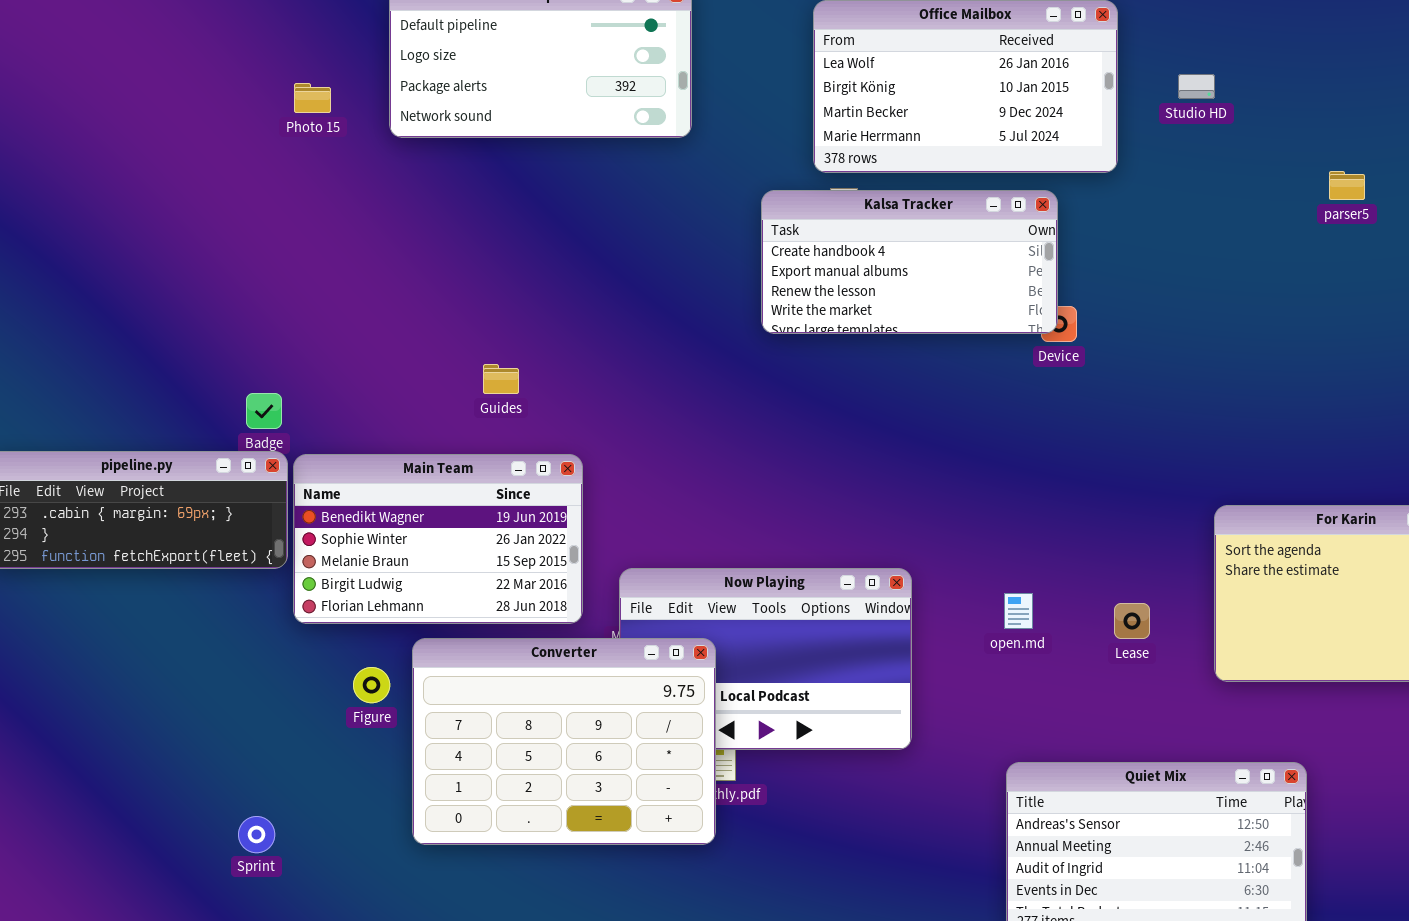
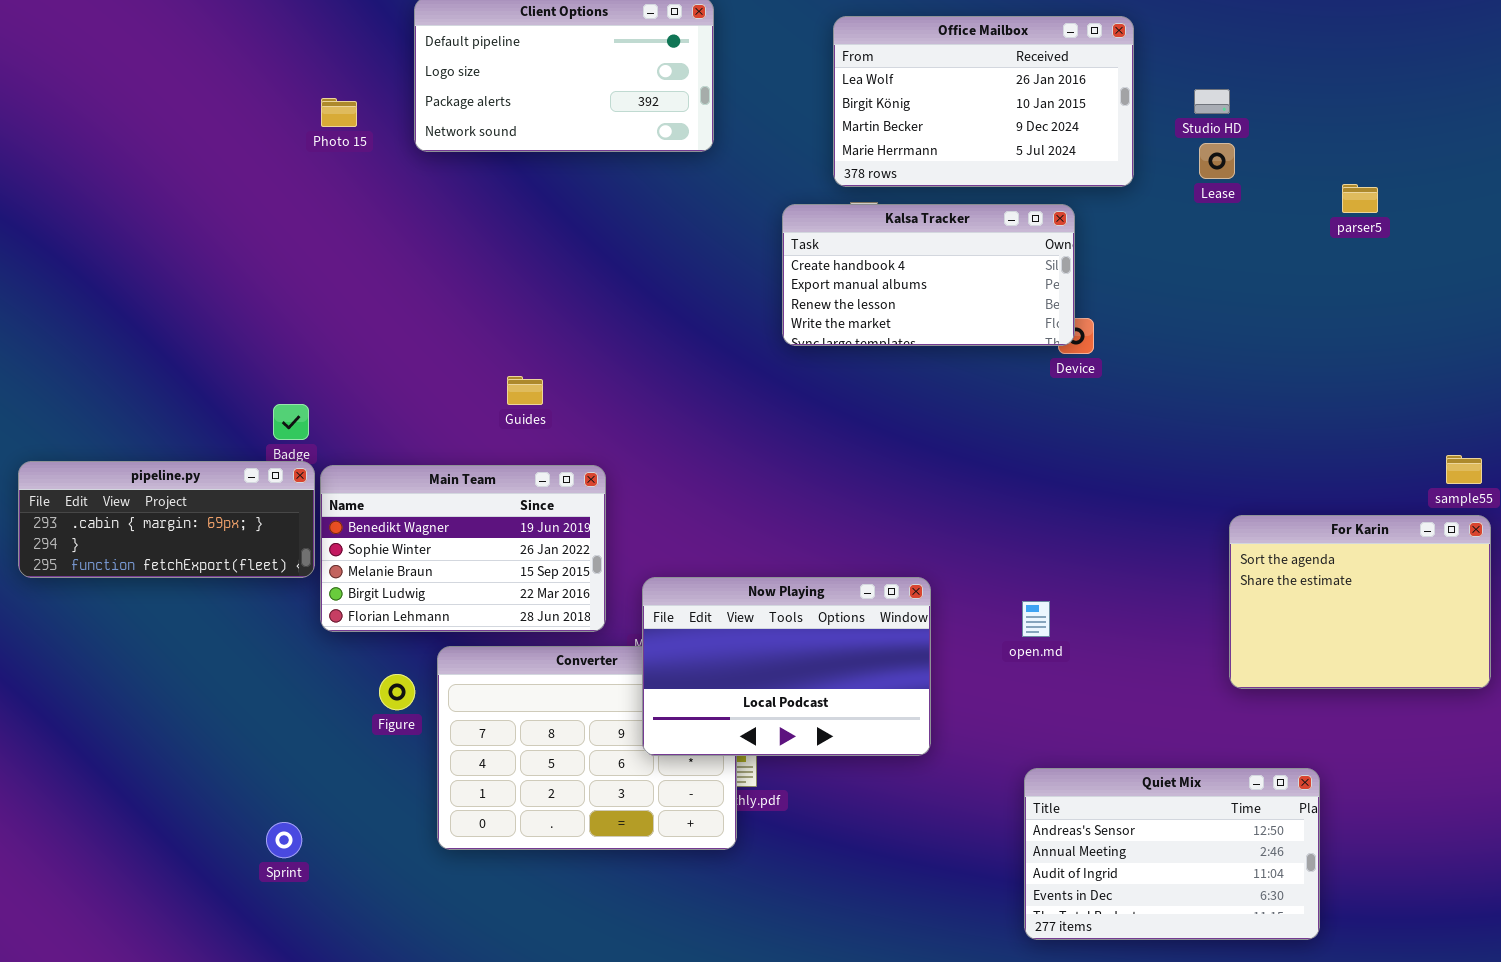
Now Playing: [619,568,912,750] -> [642,577,931,756], raised
Lease: [1114,603,1150,639] -> [1199,143,1235,179], moved

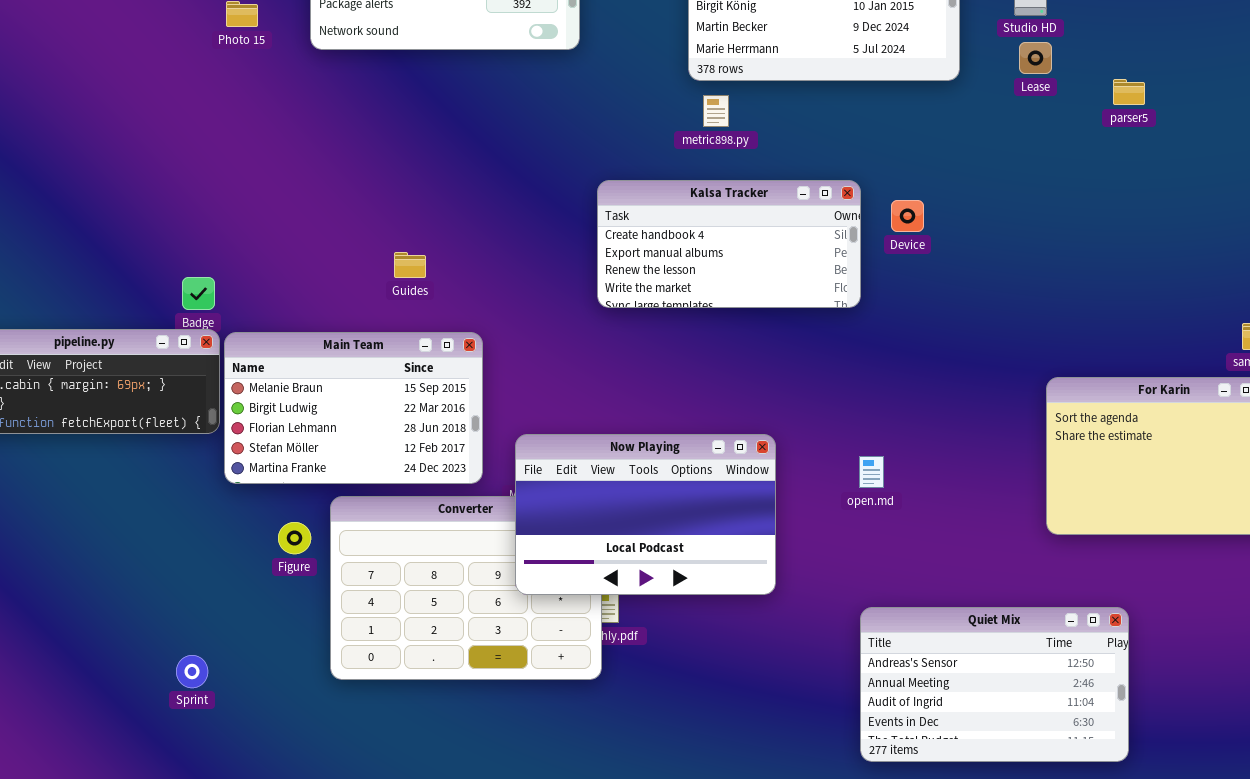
parser5: [1342,184,1378,213] -> [1113,79,1145,105], moved
Kalsa Tracker: [782,204,1075,346] -> [597,180,861,308], moved
Main Team: [320,465,606,632] -> [224,332,483,484], scrolled down 2 rows

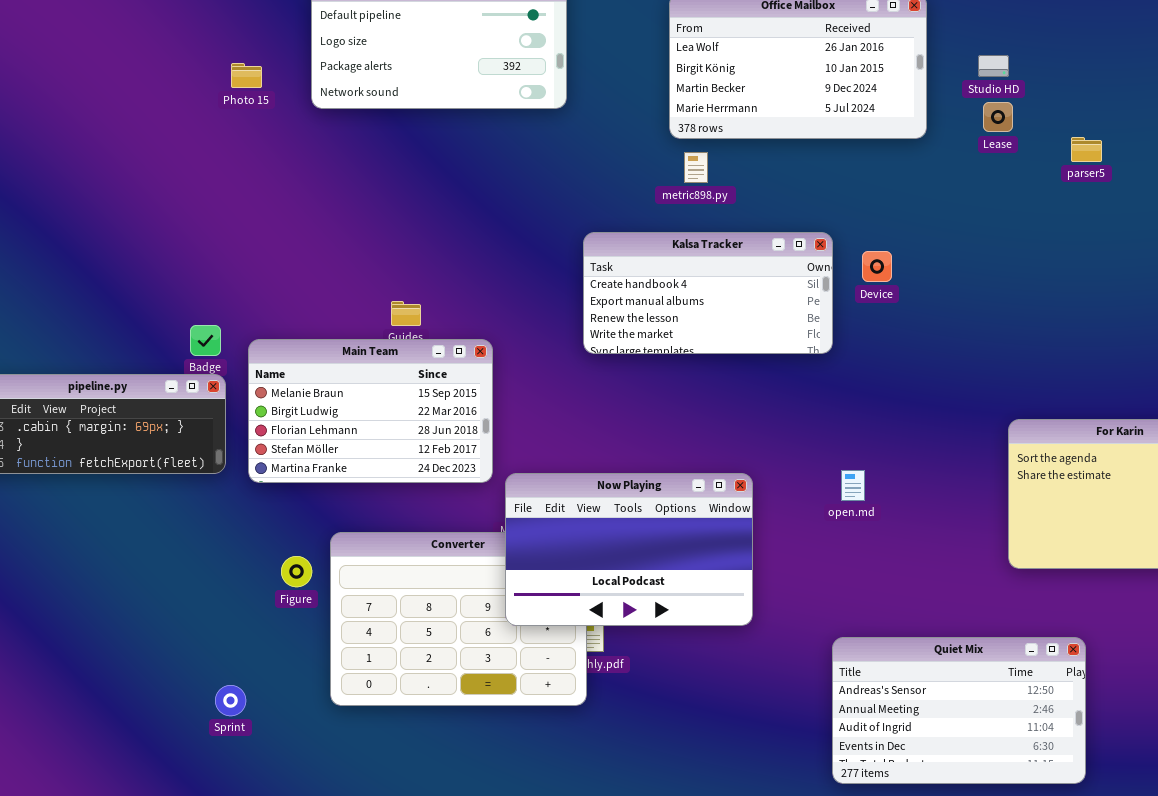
Main Team: [224,332,483,484] -> [248,339,493,483], moved
open.md: [859,456,884,488] -> [841,470,865,501], moved
Sprint: [176,655,208,688] -> [215,685,246,716], moved

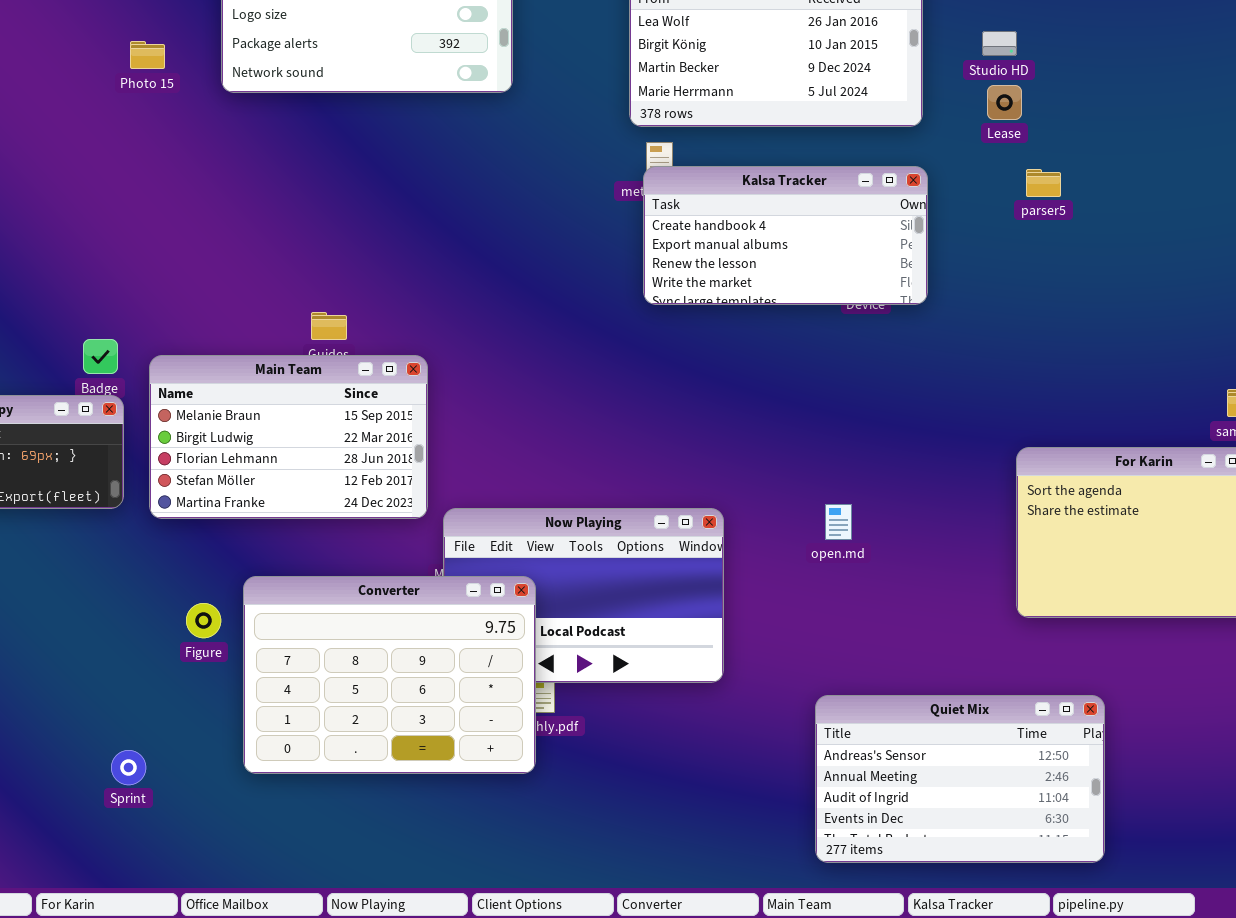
parser5: [1071,137,1102,162] -> [1026,169,1061,197], moved
Kalsa Tracker: [583,232,833,354] -> [643,166,928,305], moved
Converter: [330,532,587,706] -> [243,576,536,774], raised

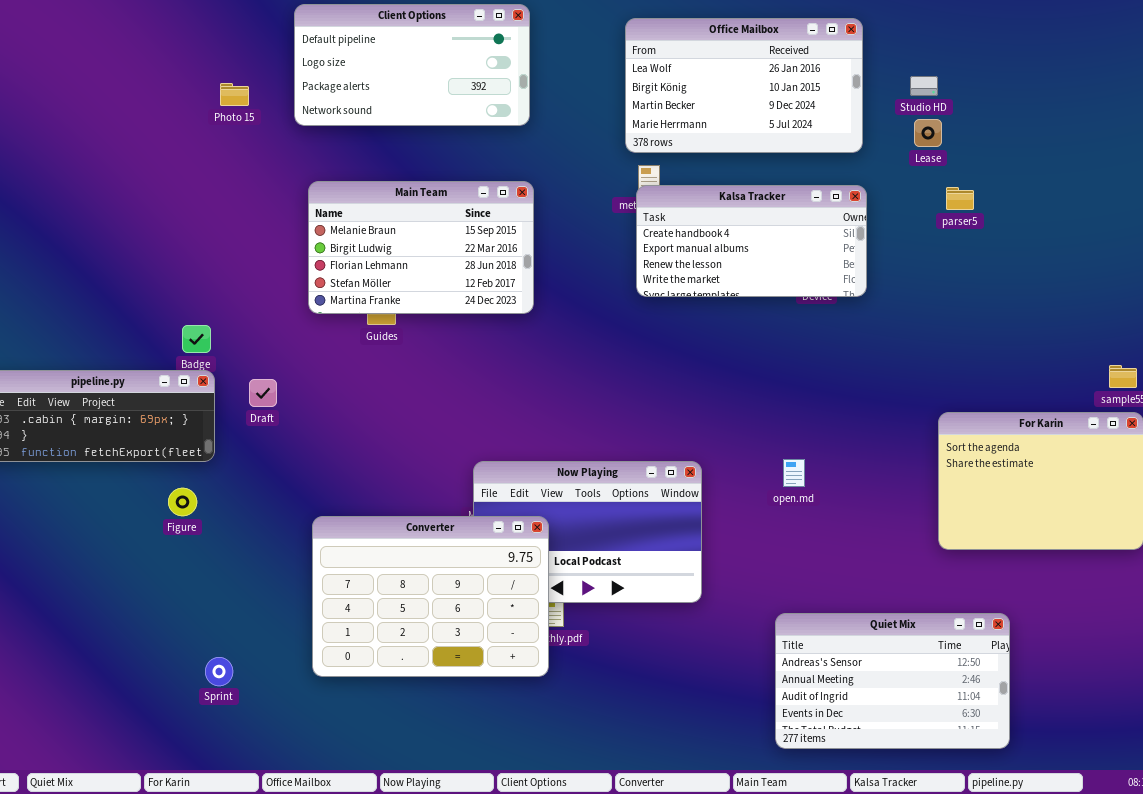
Main Team: [149,355,428,519] -> [308,181,534,314], moved
Figure: [186,603,221,638] -> [168,488,197,516], moved

